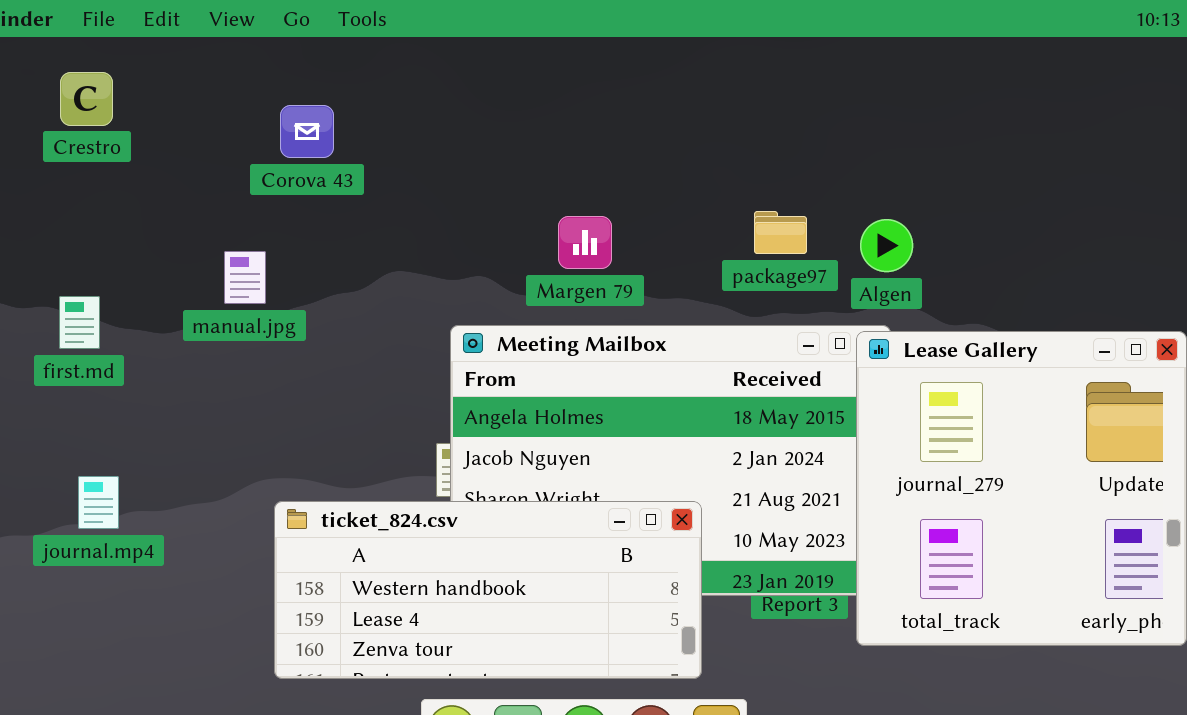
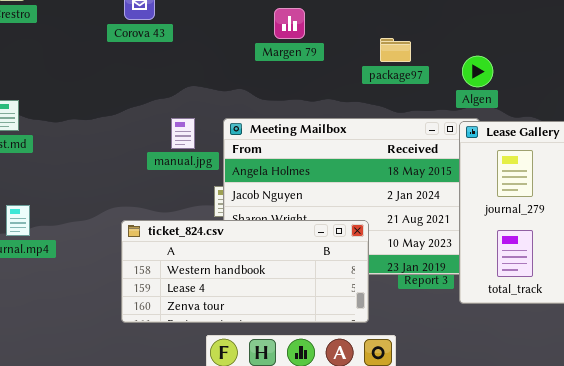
package97: [754,211,807,254] -> [380,38,411,62], moved
Margen 79: [558,216,612,269] -> [274,8,305,39], moved
manual.jpg: [224,251,266,304] -> [171,118,195,149], moved

